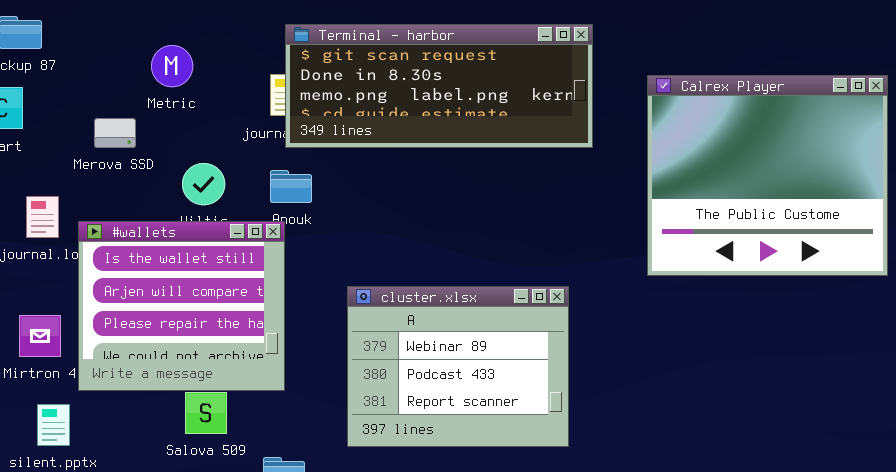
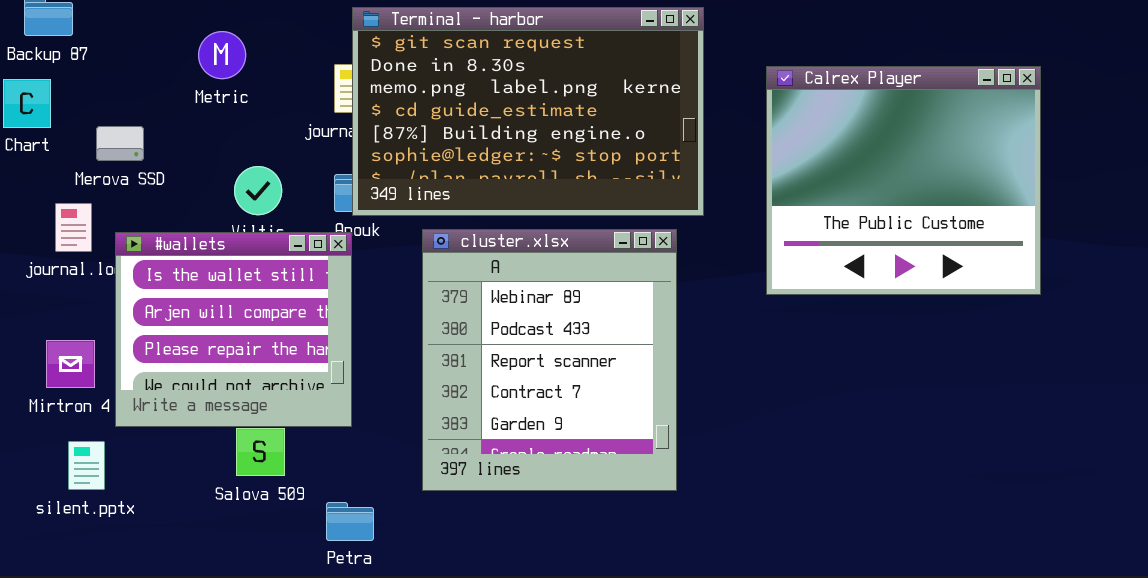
Terminal - harbor: [285,24,593,148] -> [352,7,704,216], resized
Merova SSD: [94,118,136,148] -> [96,126,144,161], moved
cluster.xlsx: [347,286,569,447] -> [422,229,677,491], resized

